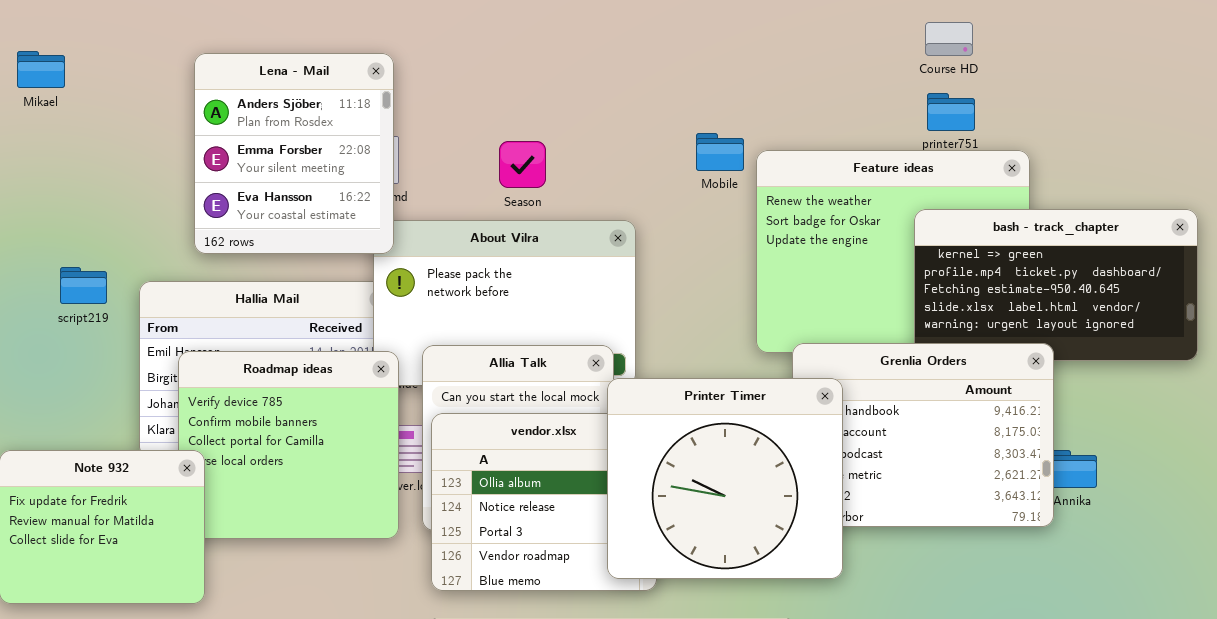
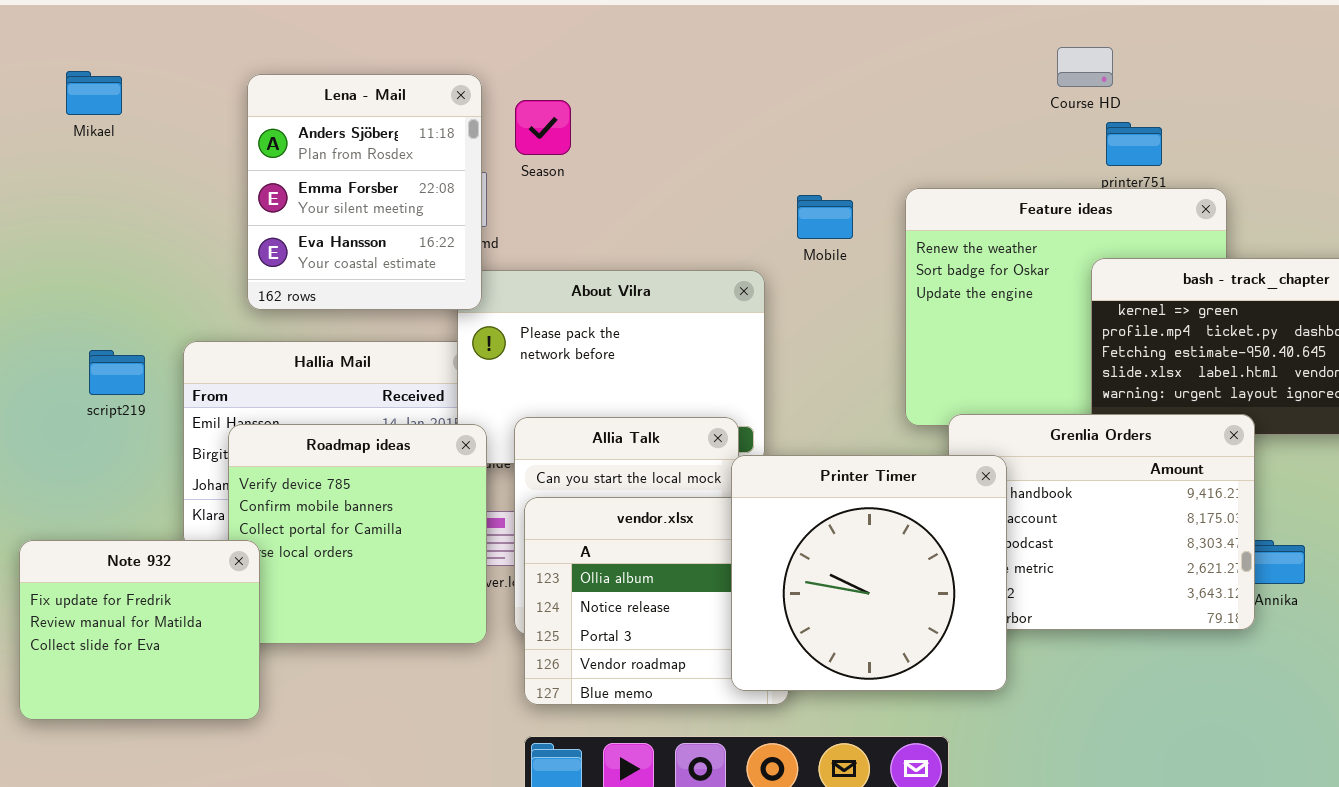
Course HD: [925,22,973,56] -> [1057,47,1113,87], moved
Mikael: [17,51,65,88] -> [66,71,122,115], moved
Mobile: [696,133,744,171] -> [797,195,853,239], moved
Season: [499,141,546,188] -> [515,100,571,155], moved
script219: [60,267,107,304] -> [89,350,145,395], moved

